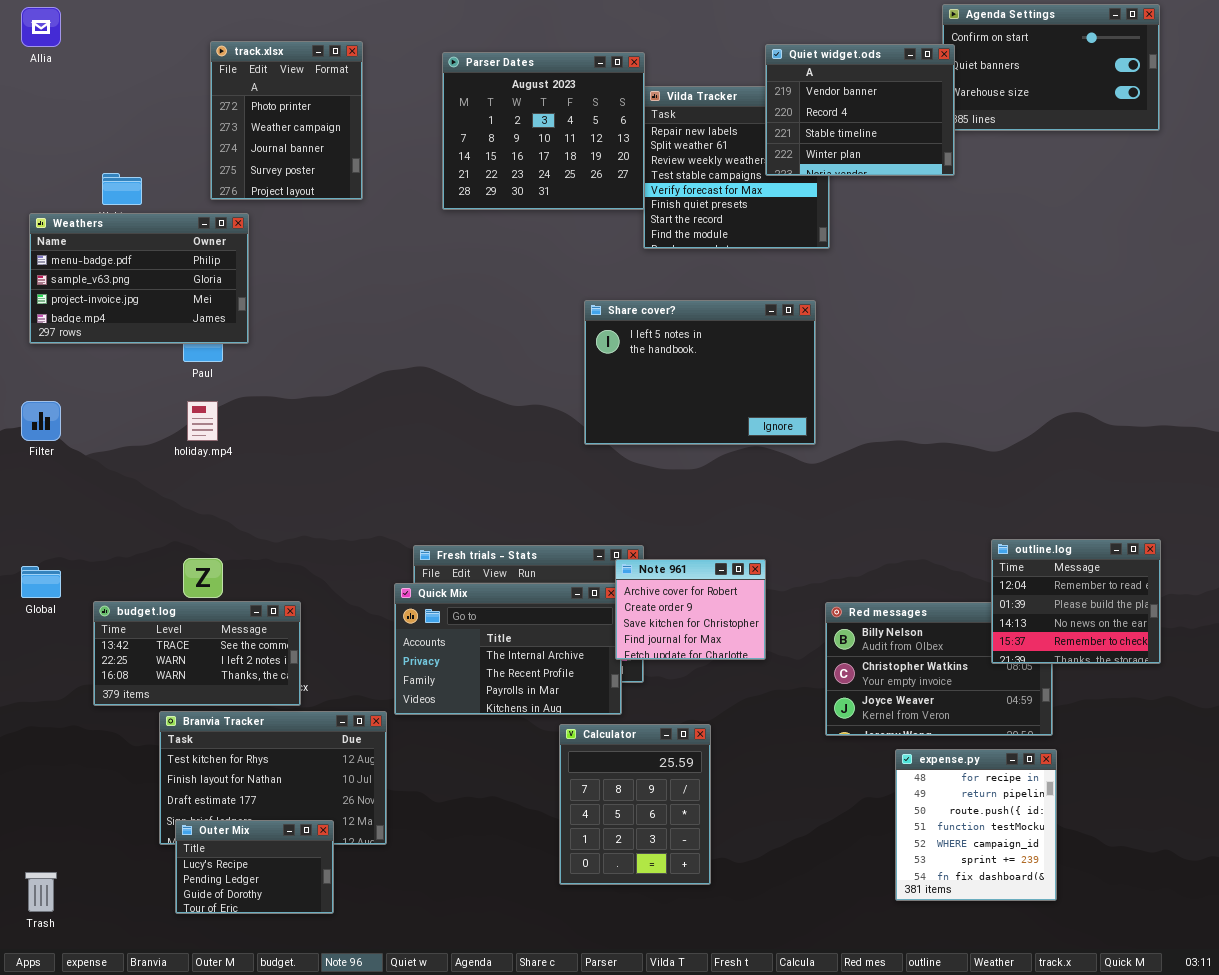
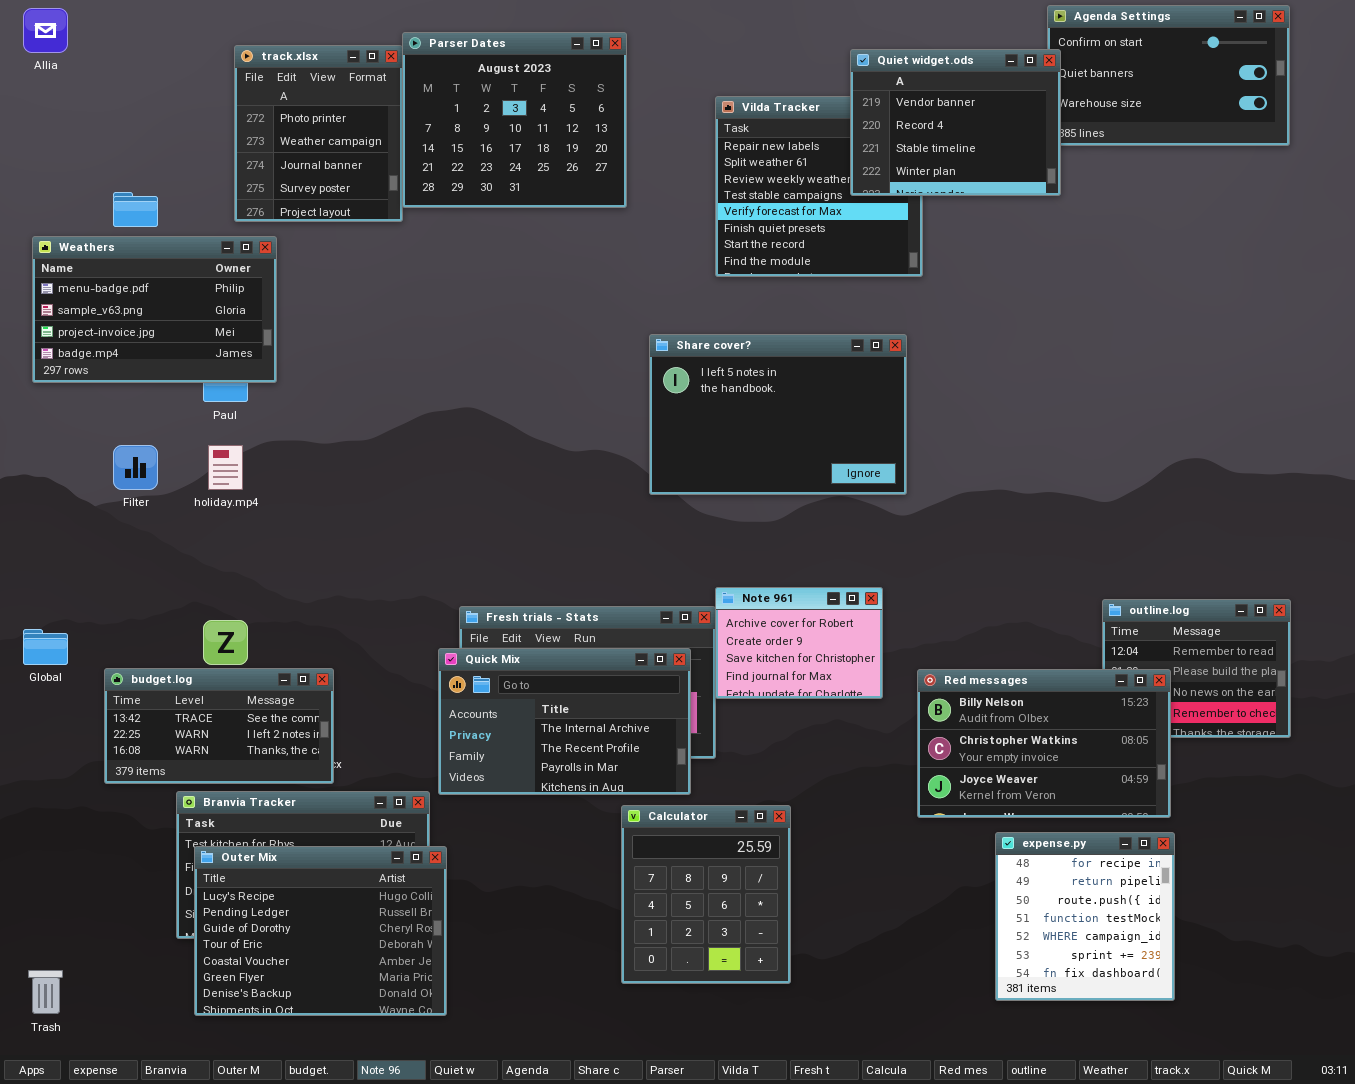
Parser Dates: [442,52,645,210] -> [402,32,627,208], moved
Filter: [21,401,61,441] -> [113,445,158,490], moved
Note 961: [615,559,766,660] -> [715,587,883,699], moved
Red messages: [825,602,1053,736] -> [917,669,1171,818], raised
Outer Mix: [175,820,334,914] -> [194,846,447,1016], resized

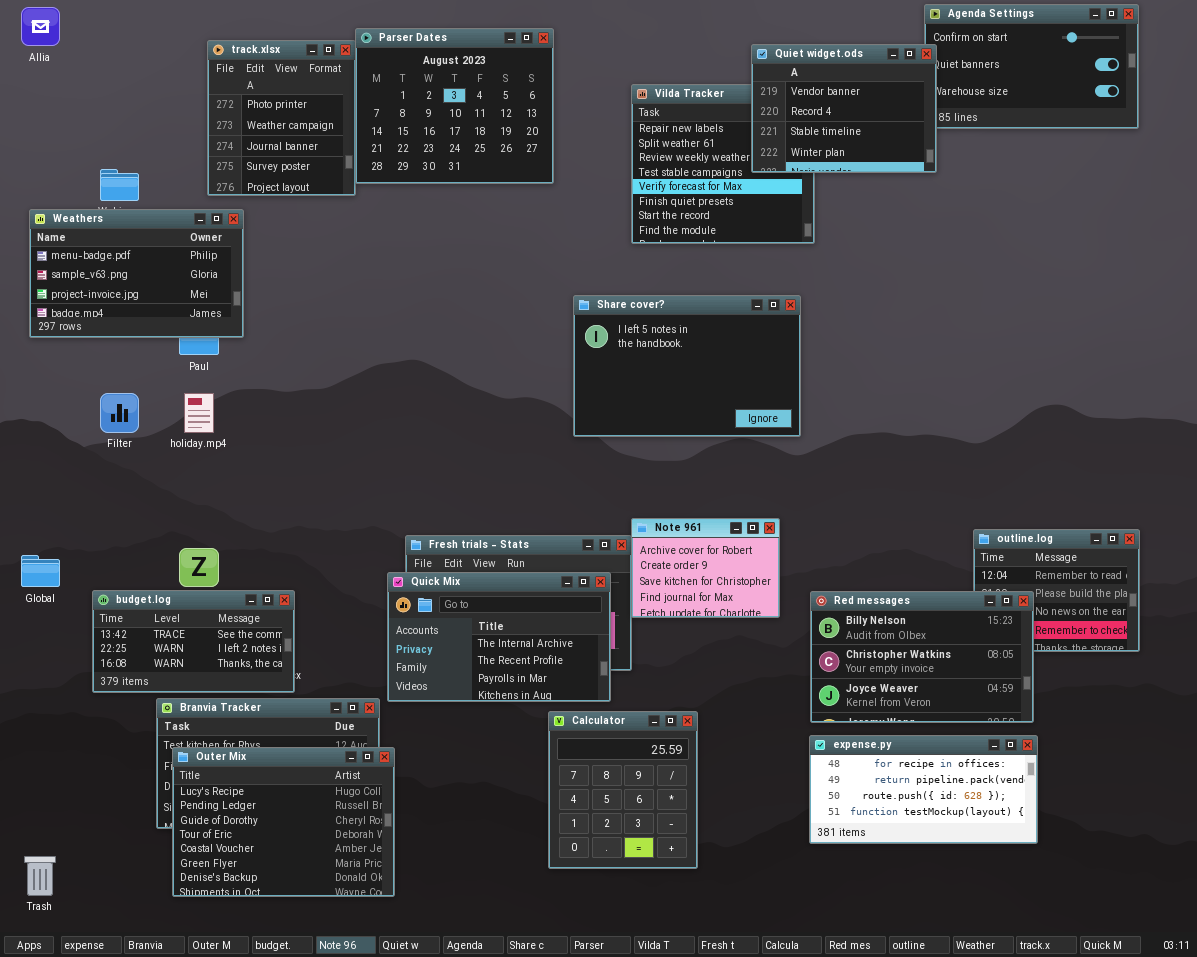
expense.py: [995,832,1175,1001] -> [809,735,1038,844], resized

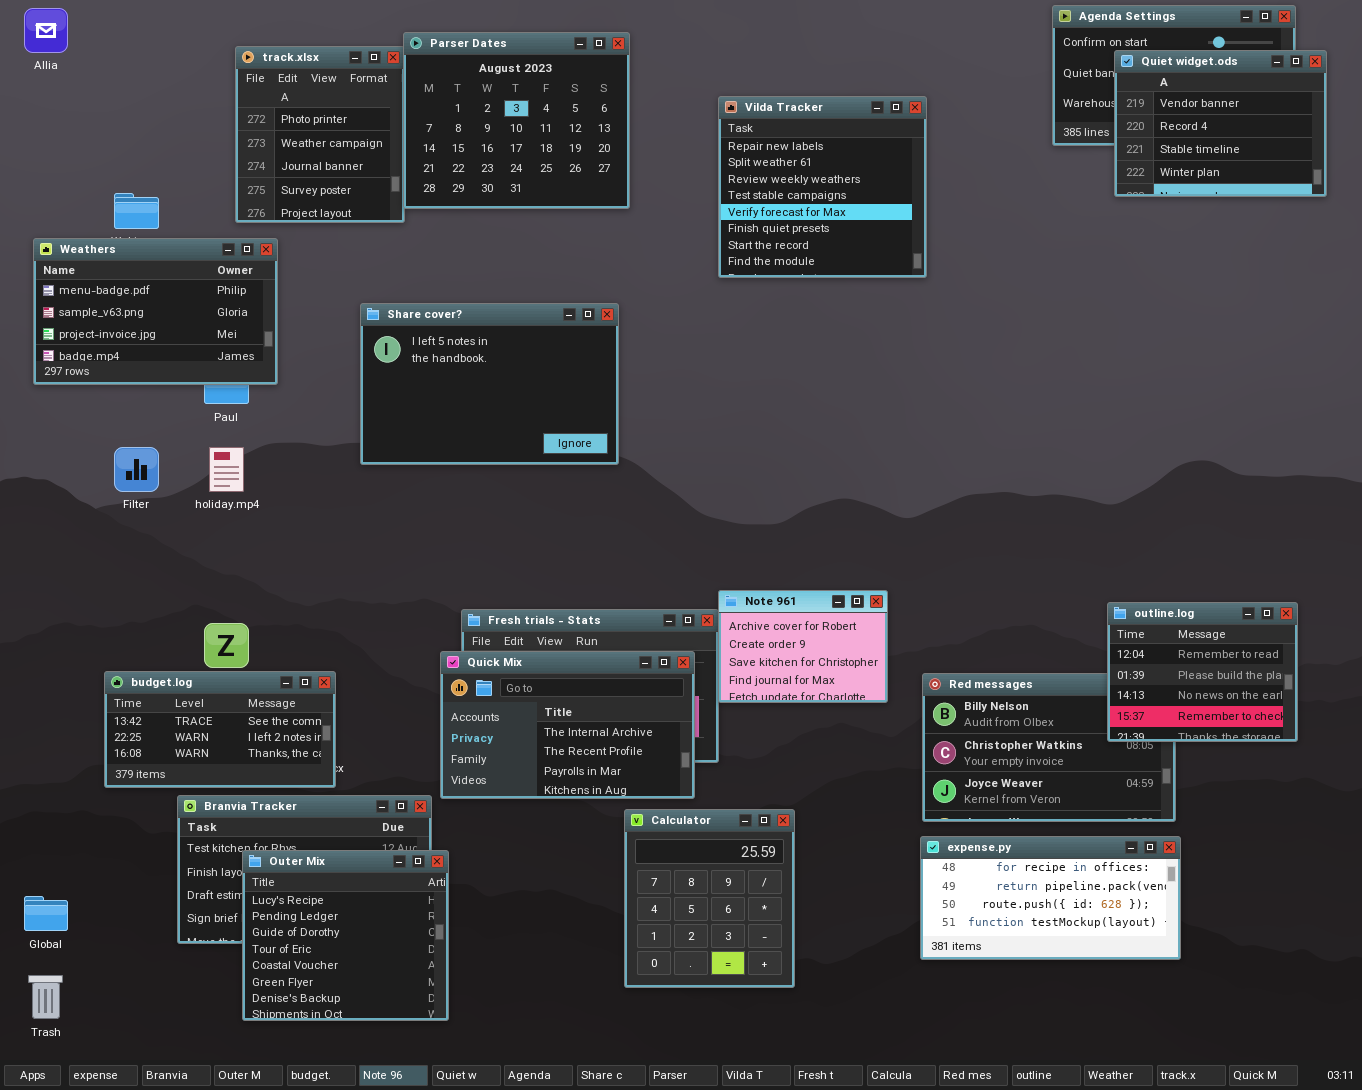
Quiet widget.ods: [751,44,937,173] -> [1114,50,1327,197], moved
Share cover?: [573,295,801,437] -> [360,303,619,465], moved
outline.log: [973,529,1140,652] -> [1107,602,1298,742], raised
Global: [21,555,60,587] -> [24,896,68,931], moved
Outer Mix: [172,747,395,897] -> [242,850,449,1021], resized

